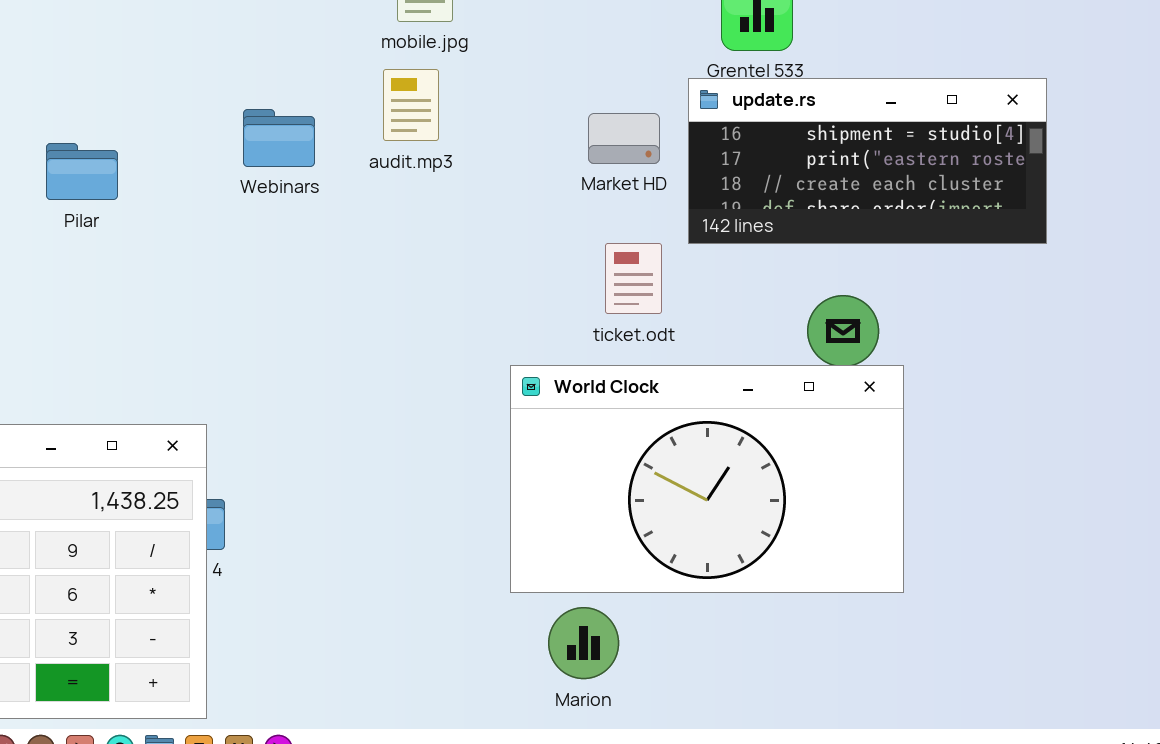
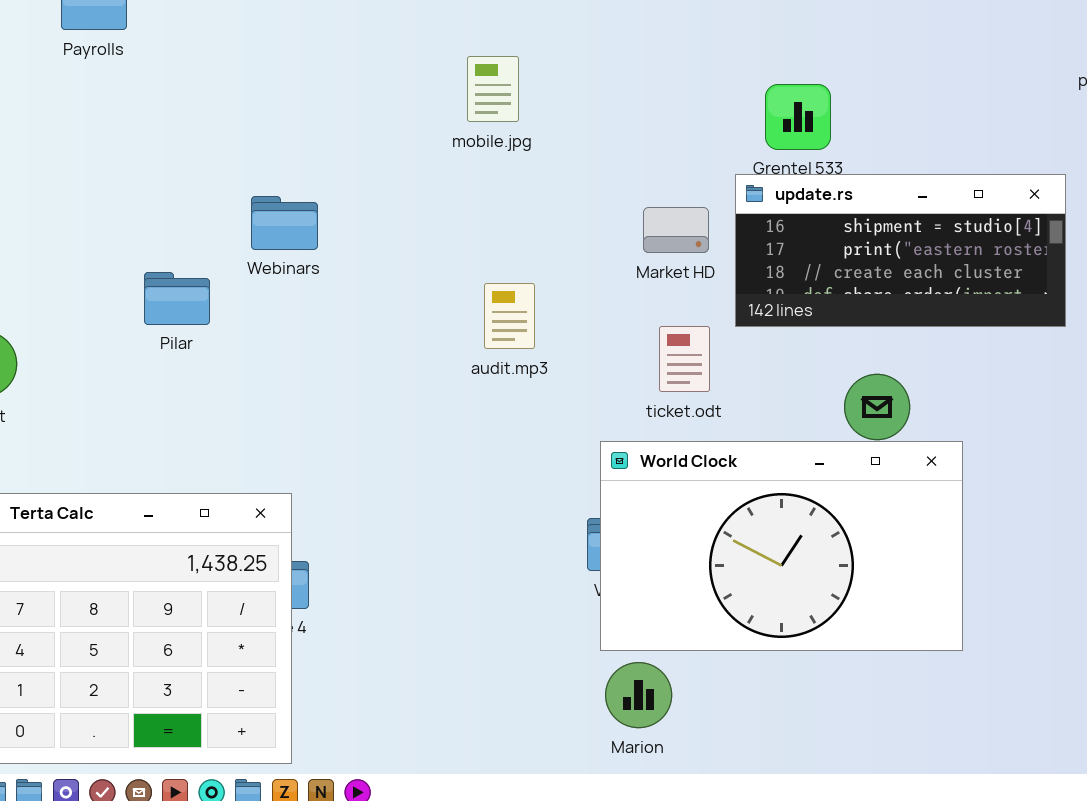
audit.mp3: [383,69,439,141] -> [484,283,535,349], moved
Webinars: [243,109,315,167] -> [251,196,318,250], moved
Pilar: [46,143,118,200] -> [144,272,210,325], moved
World Clock: [510,365,904,593] -> [600,441,963,651], moved

